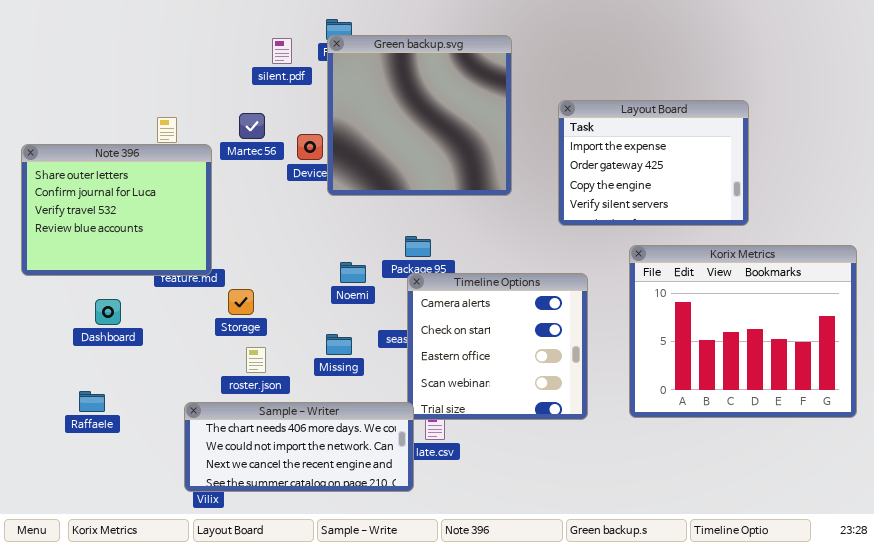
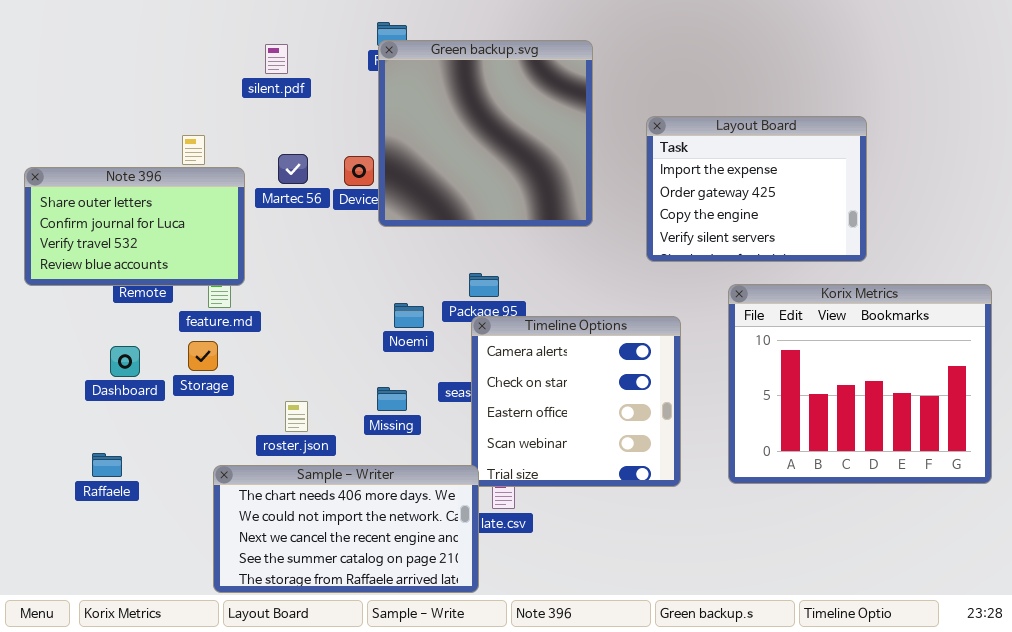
silent.pdf: [272,38,292,64] -> [265,44,288,74], moved
Martec 56: [239,113,265,139] -> [278,154,308,184], moved
Note 396: [21,144,212,276] -> [24,167,245,286], resized
Storage: [228,289,254,315] -> [188,341,218,371], moved
Sample - Writer: [184,402,414,492] -> [213,465,479,593], resized

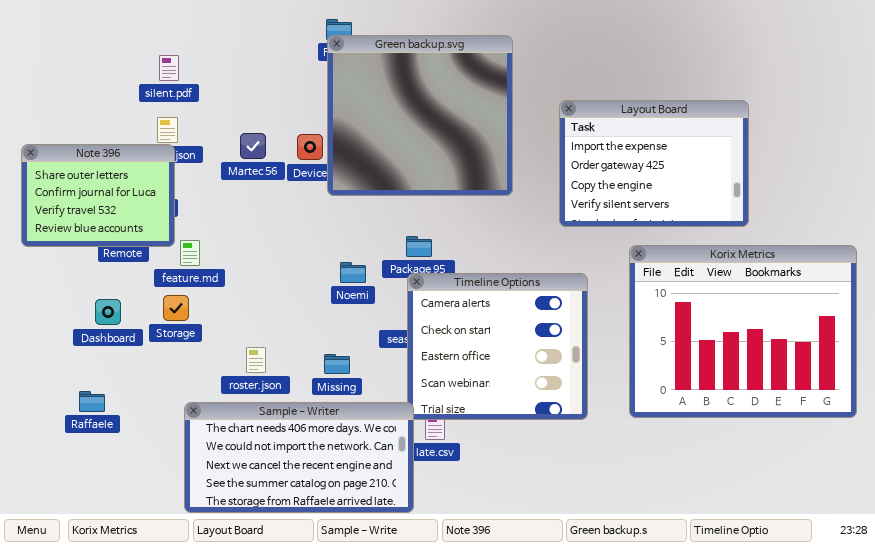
silent.pdf: [265,44,288,74] -> [159,55,179,81], moved
Note 396: [24,167,245,286] -> [21,144,175,247], resized
Missing: [377,387,407,411] -> [324,354,350,374], moved

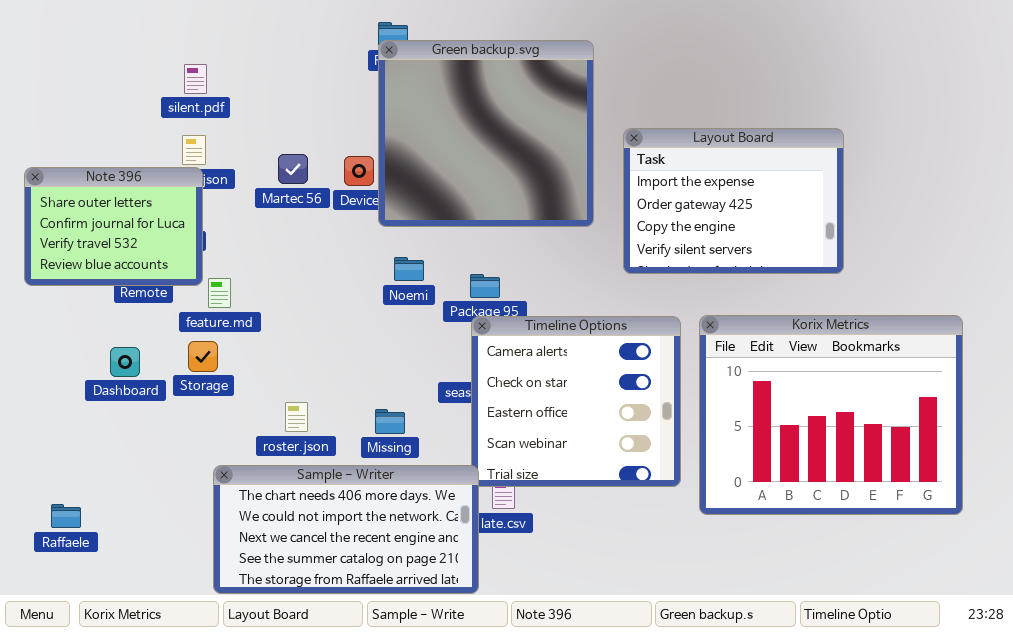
Layout Board: [559,100,749,227] -> [623,128,844,274], moved
Korix Metrics: [629,245,857,418] -> [699,315,963,515], moved
Noemi: [340,262,366,283] -> [394,257,424,281], moved
Raffaele: [79,391,105,412] -> [51,504,81,528], moved

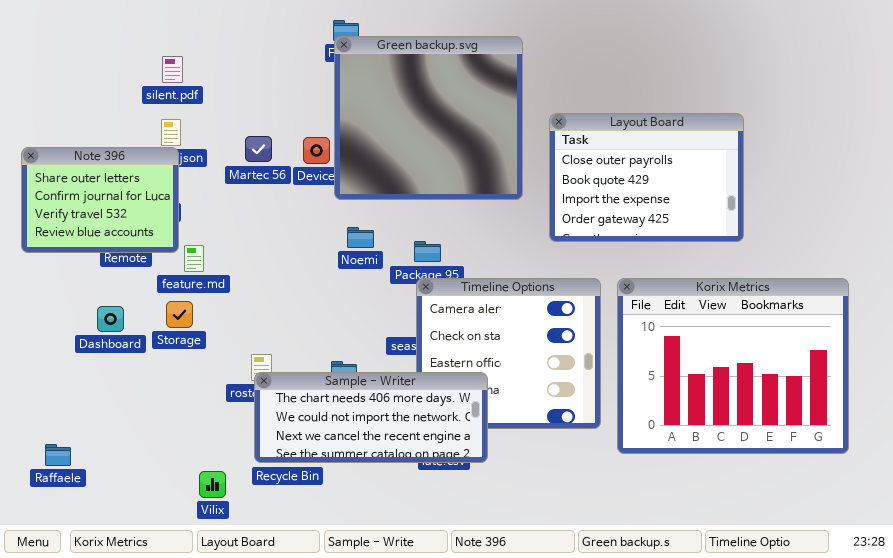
Layout Board: [623,128,844,274] -> [549,113,744,242], scrolled up 2 rows
Sample - Writer: [213,465,479,594] -> [254,372,488,463], moved, resized

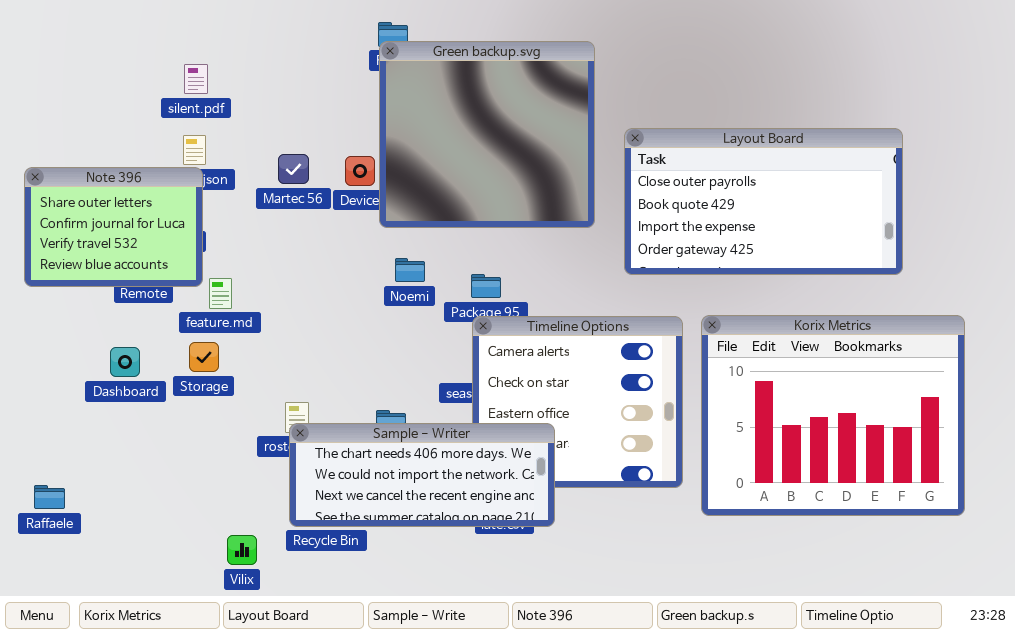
Layout Board: [549,113,744,242] -> [624,128,903,275], resized
Raffaele: [45,444,71,466] -> [34,485,65,509], moved

